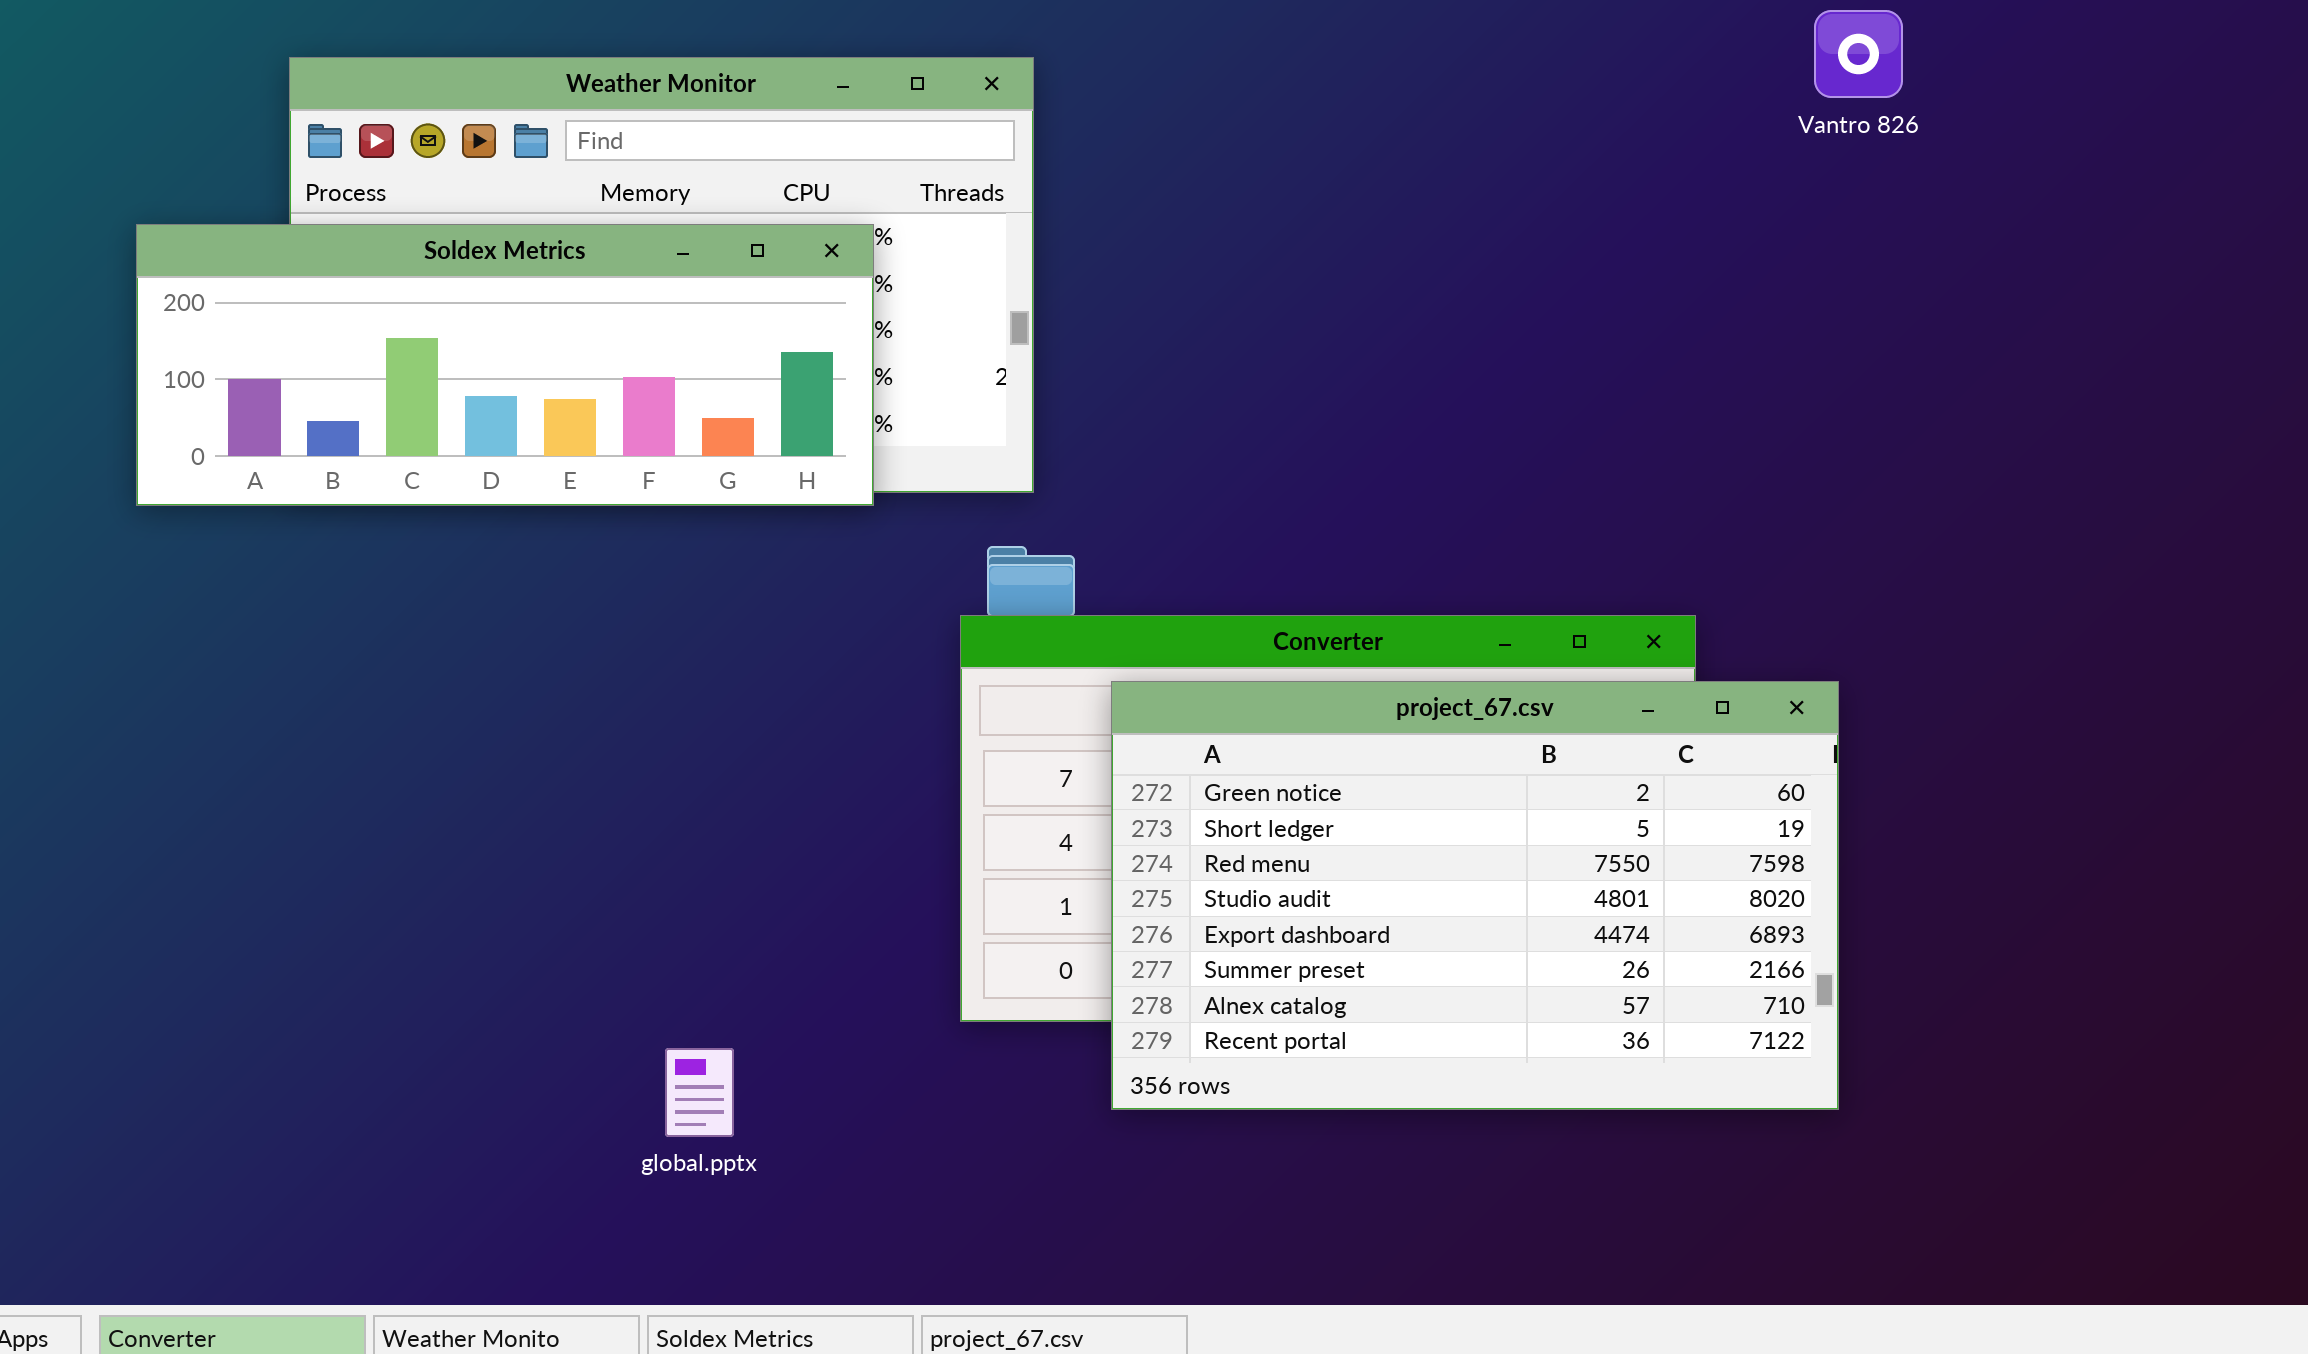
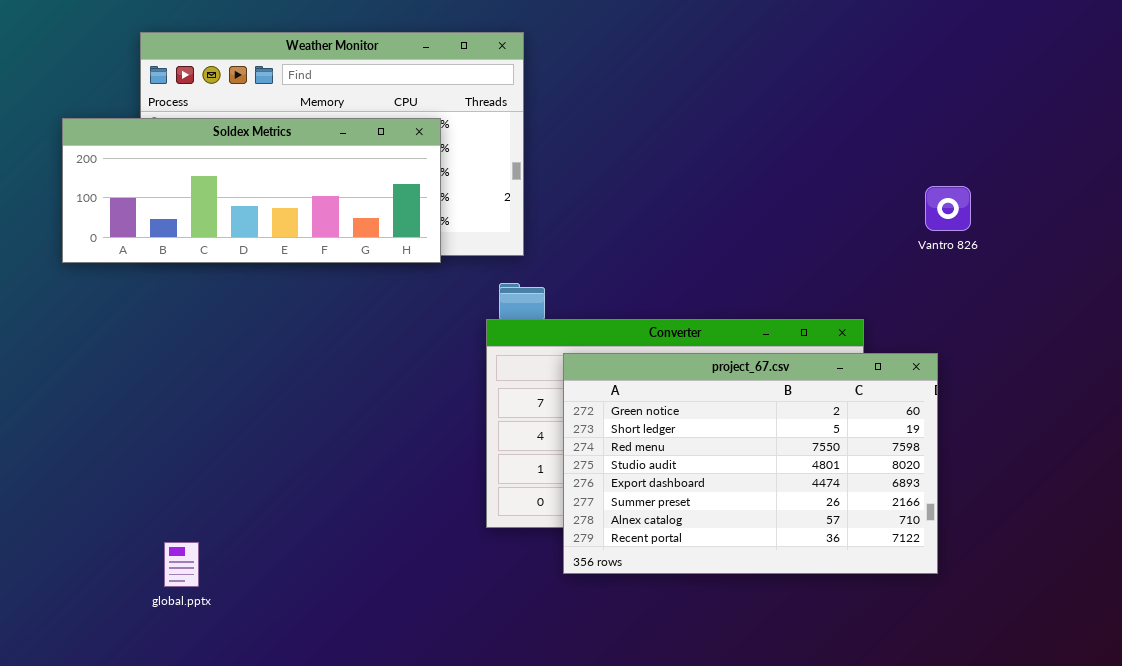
Vantro 826: [1814,10,1903,98] -> [925,186,971,231], moved
global.pptx: [665,1048,734,1137] -> [164,542,199,587], moved

